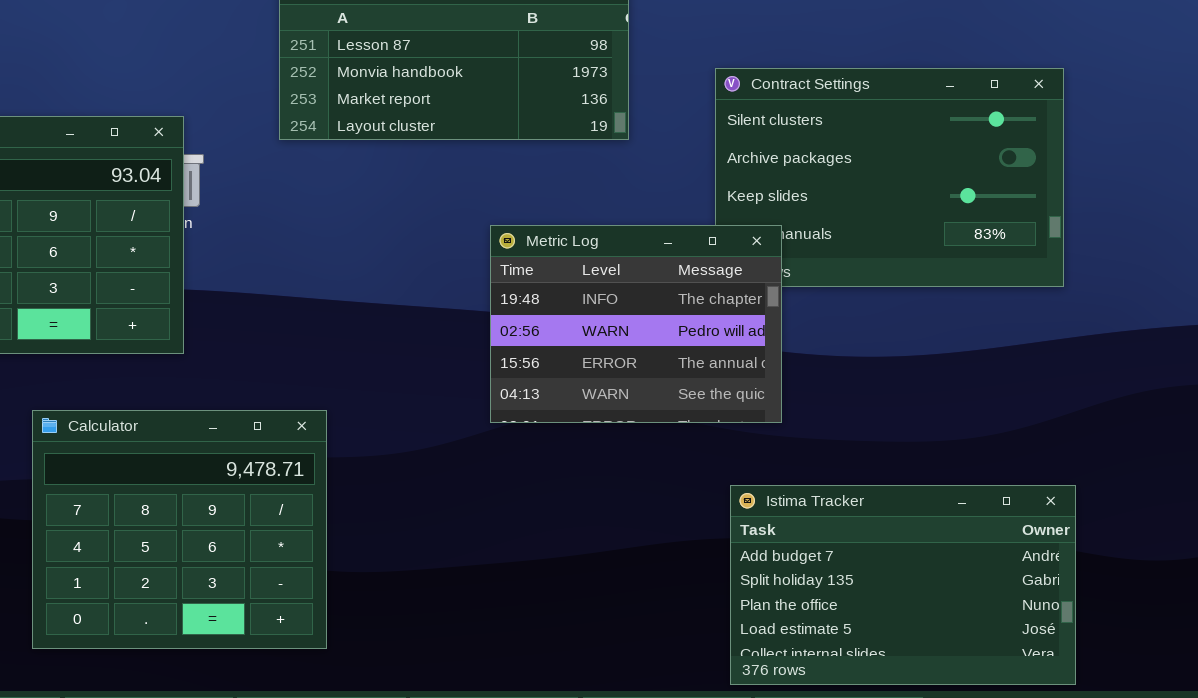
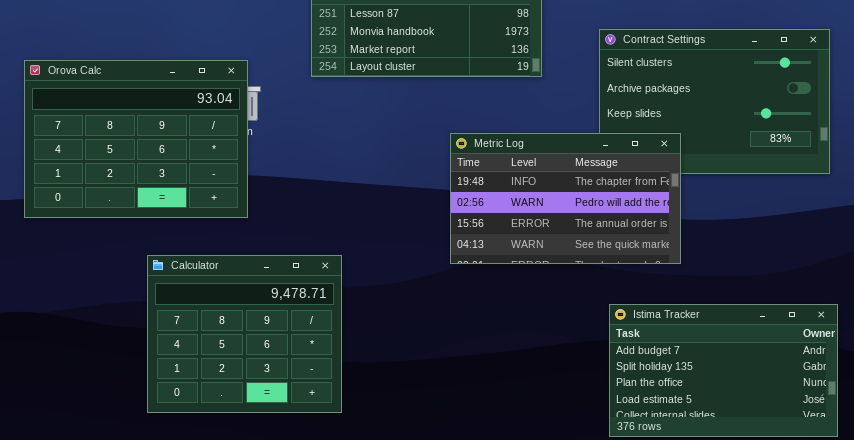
Metric Log: [490,225,782,423] -> [450,133,681,264], resized

